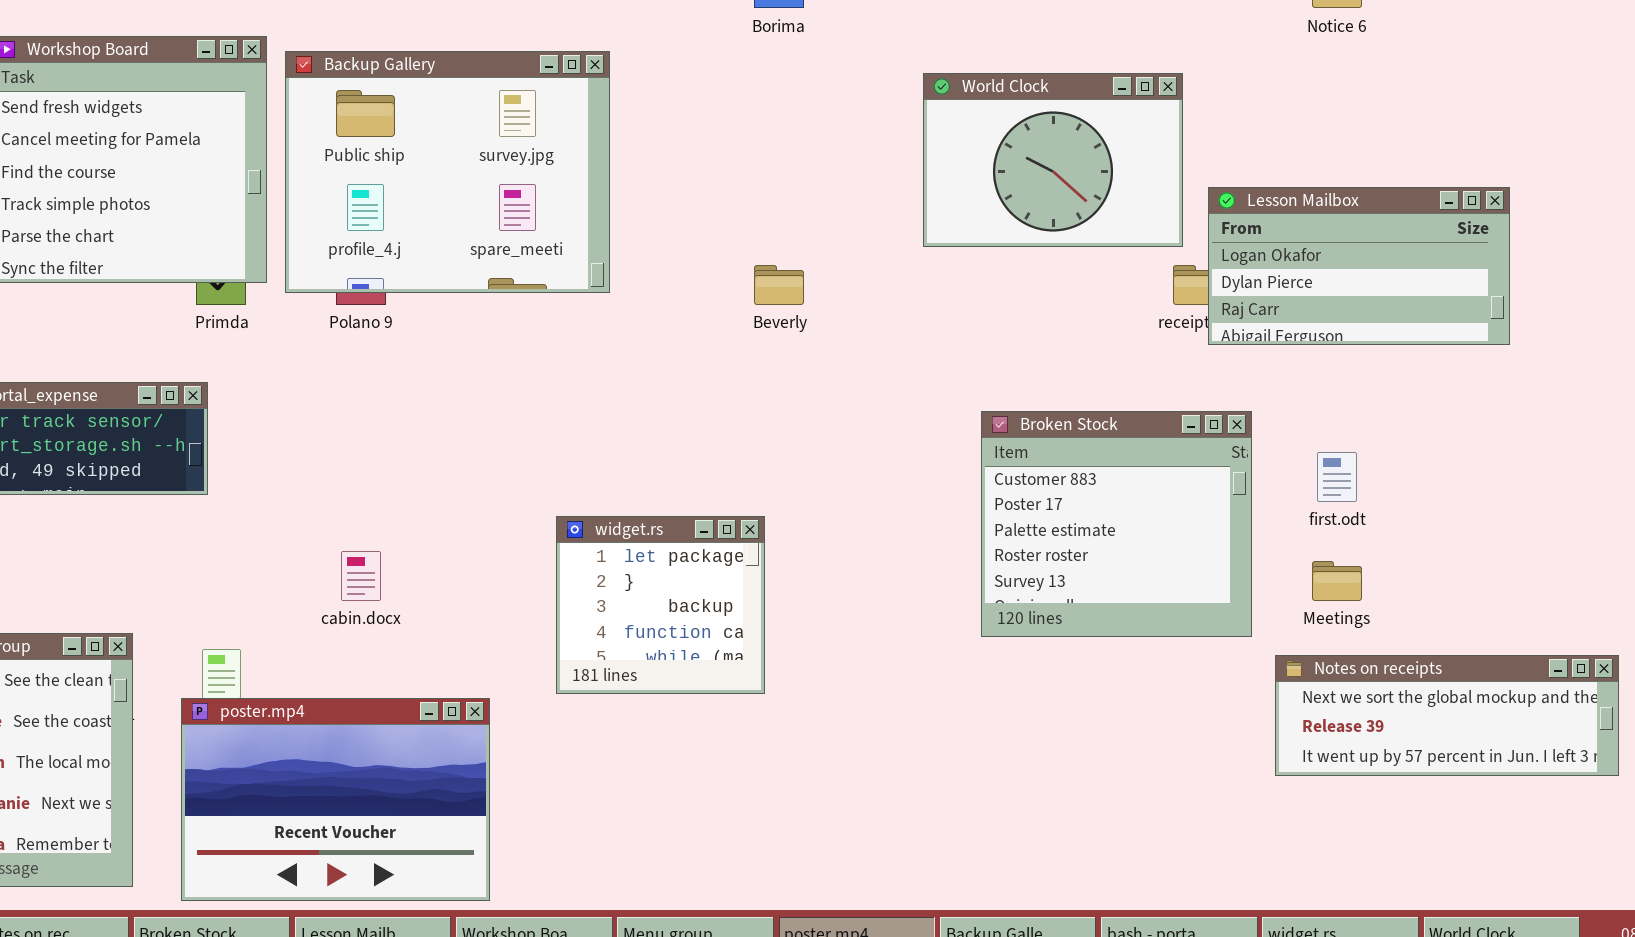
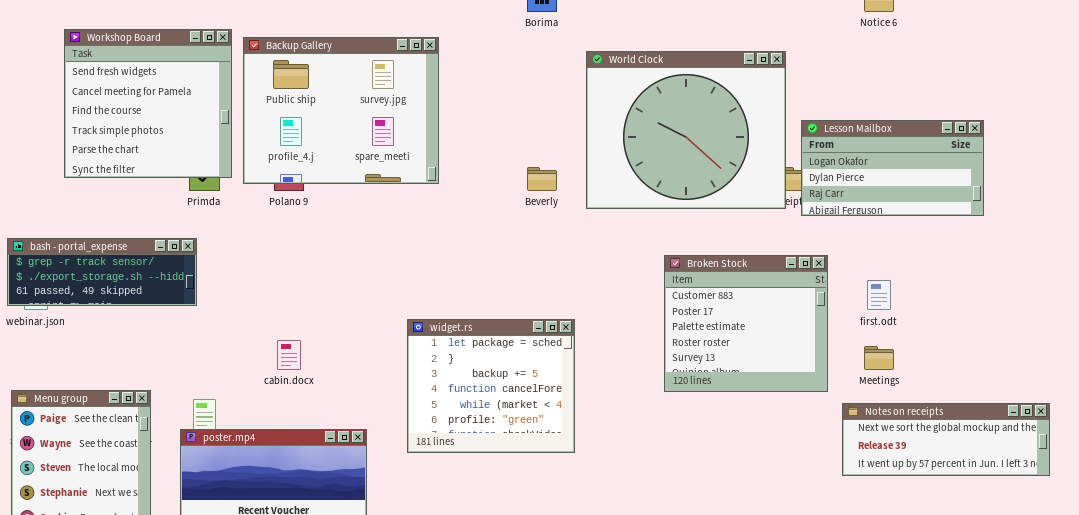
World Clock: [923,73,1183,247] -> [586,51,786,209], resized
widget.rs: [556,516,765,694] -> [407,319,575,453], resized

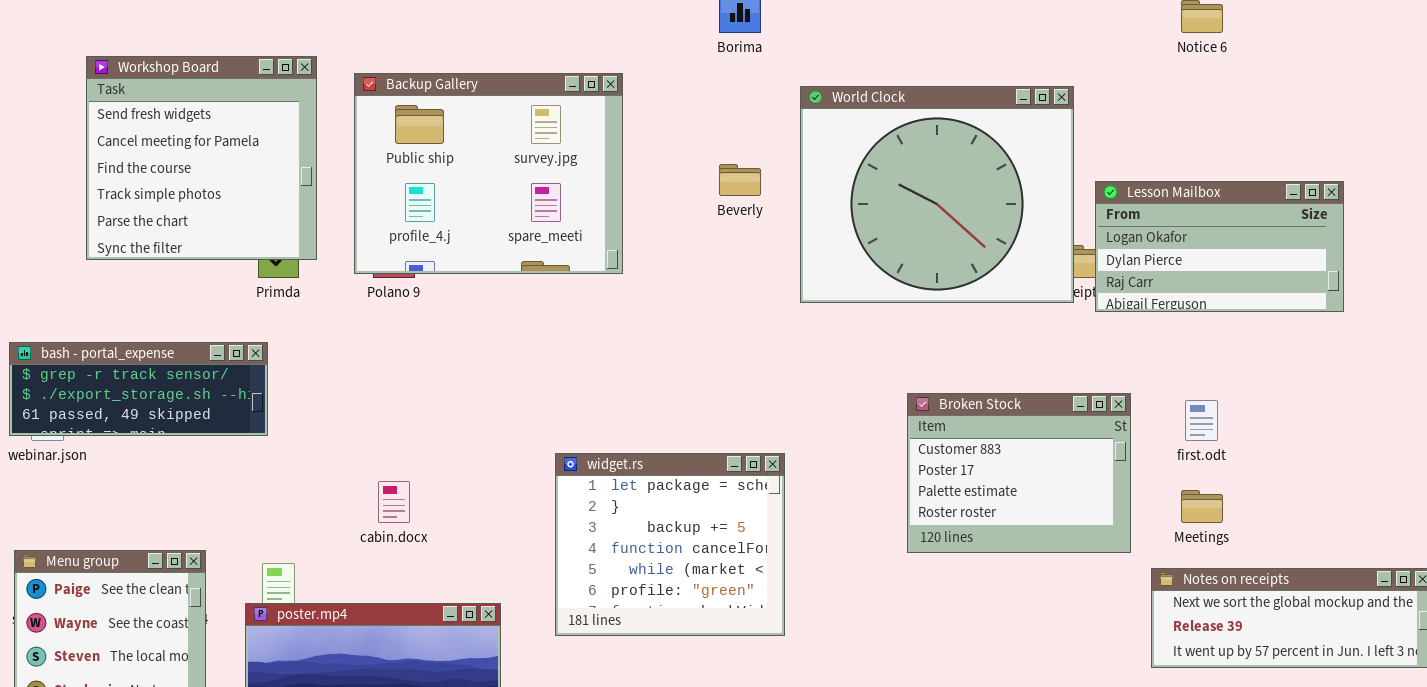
Backup Gallery: [243,37,439,184] -> [354,73,623,274], moved
Beverly: [527,167,557,191] -> [719,164,761,196], moved
Broken Stock: [664,255,828,392] -> [907,393,1131,553], resized

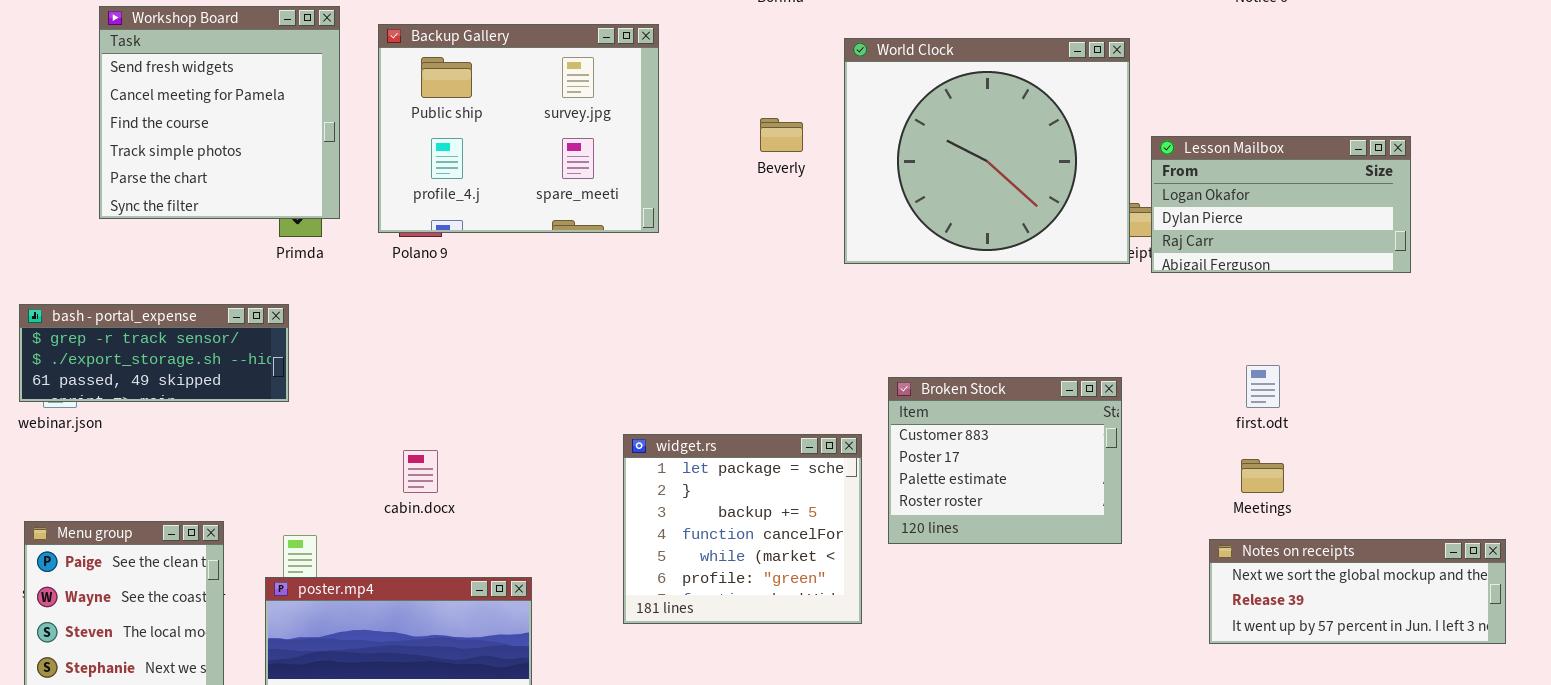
Broken Stock: [907,393,1131,553] -> [888,377,1122,544], moved
widget.rs: [555,453,785,636] -> [623,434,862,624], moved

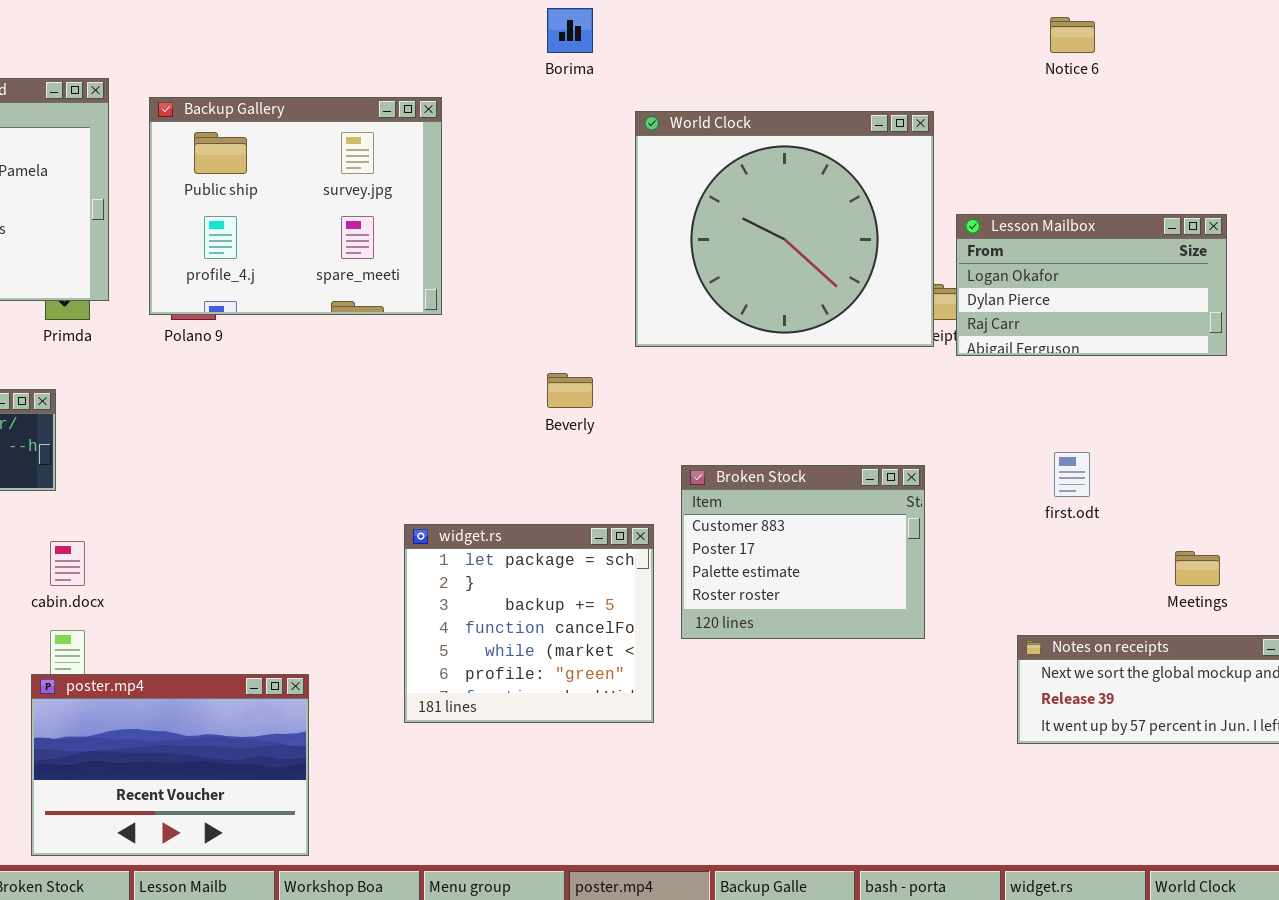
Beverly: [760,118,803,152] -> [547,373,593,408], moved
cabin.docx: [403,450,438,493] -> [50,541,85,586], moved
Meetings: [1241,459,1284,493] -> [1175,551,1220,586], moved

